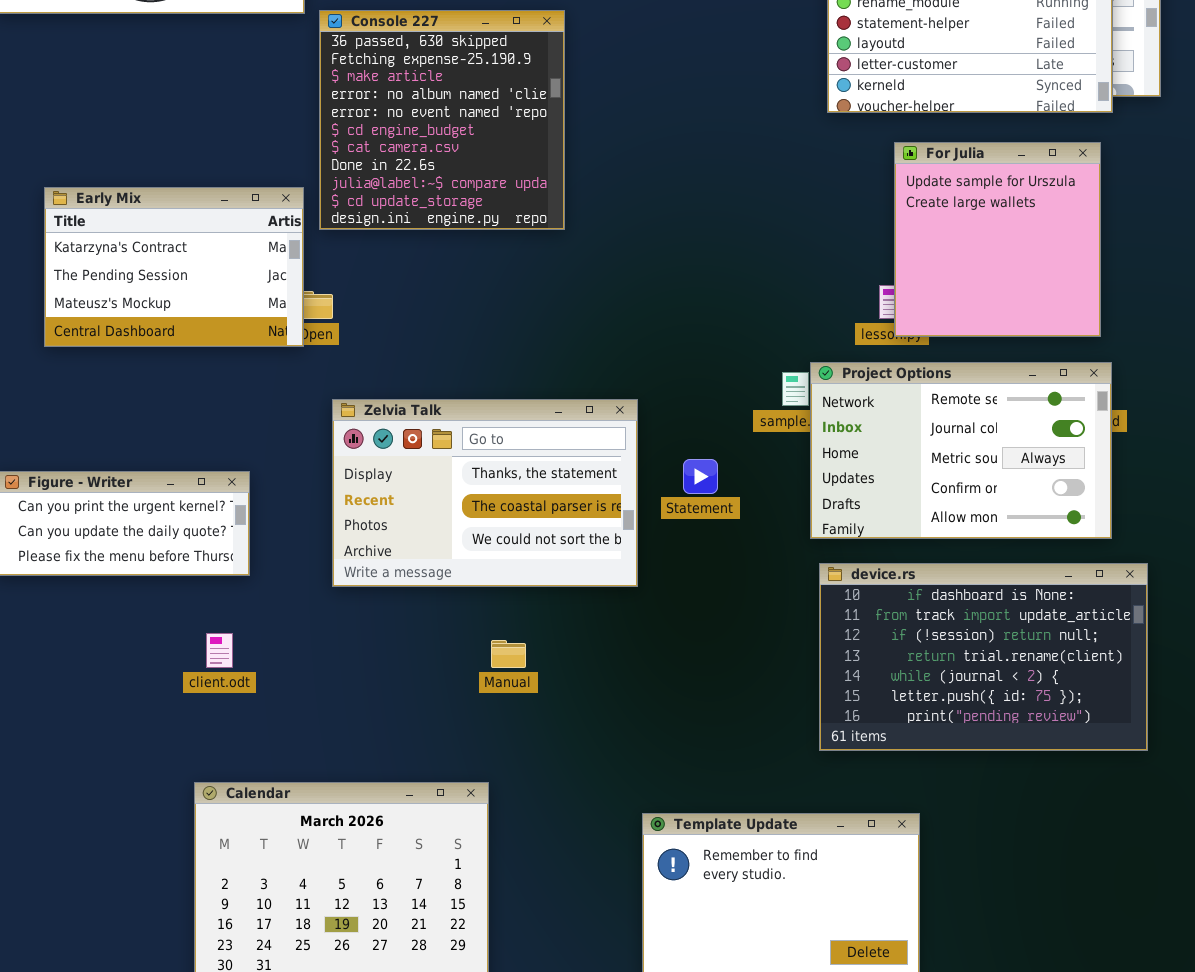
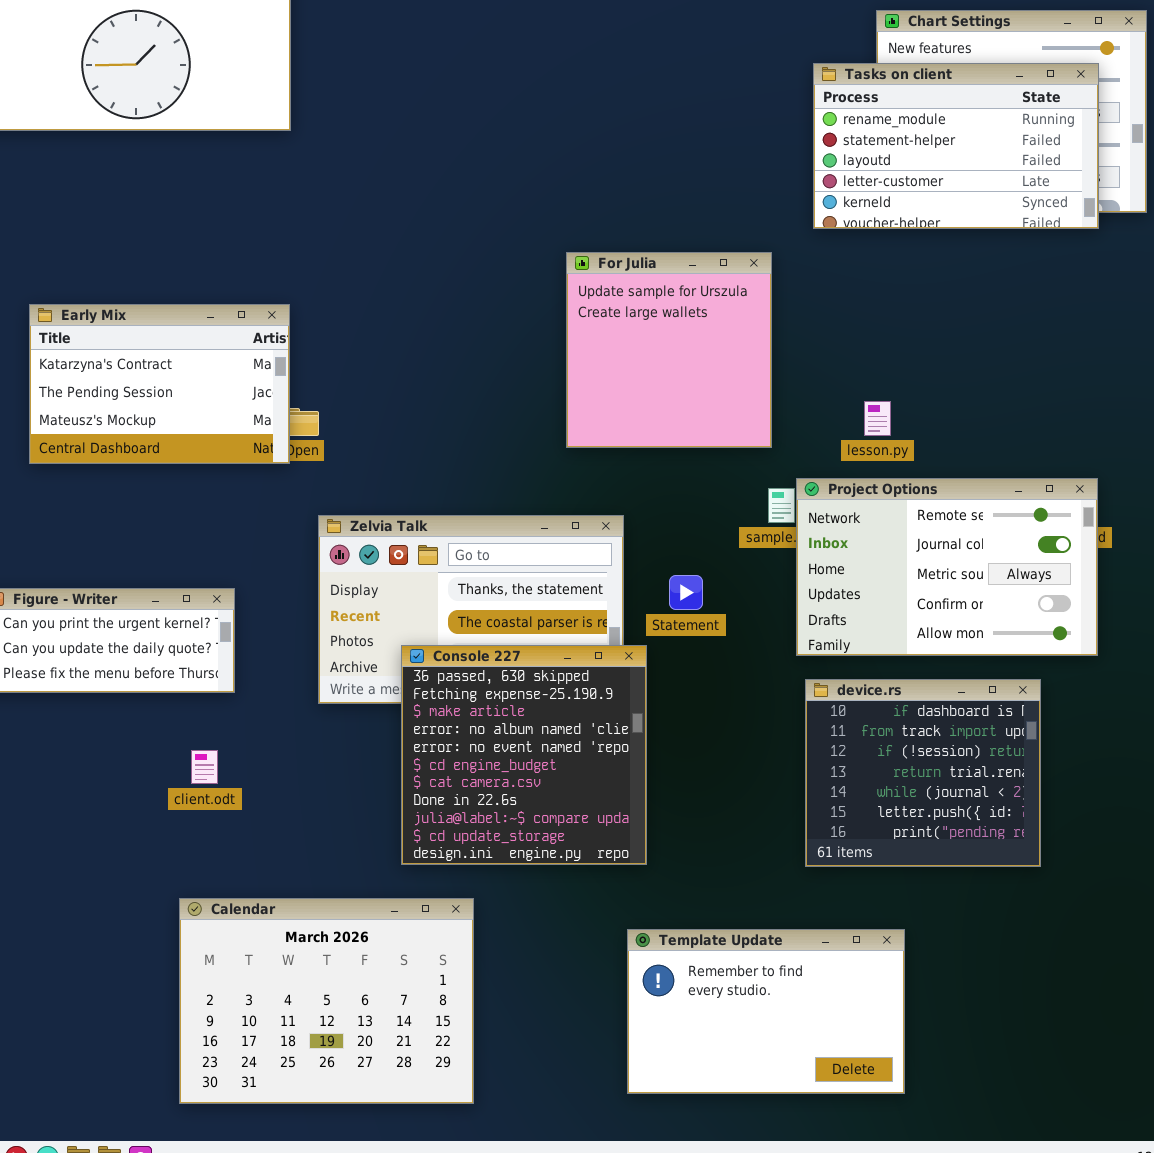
Console 227: [319,10,565,230] -> [401,645,647,865], moved
For Julia: [894,142,1101,337] -> [566,252,772,448], moved
device.rs: [819,563,1148,751] -> [805,679,1041,867], resized

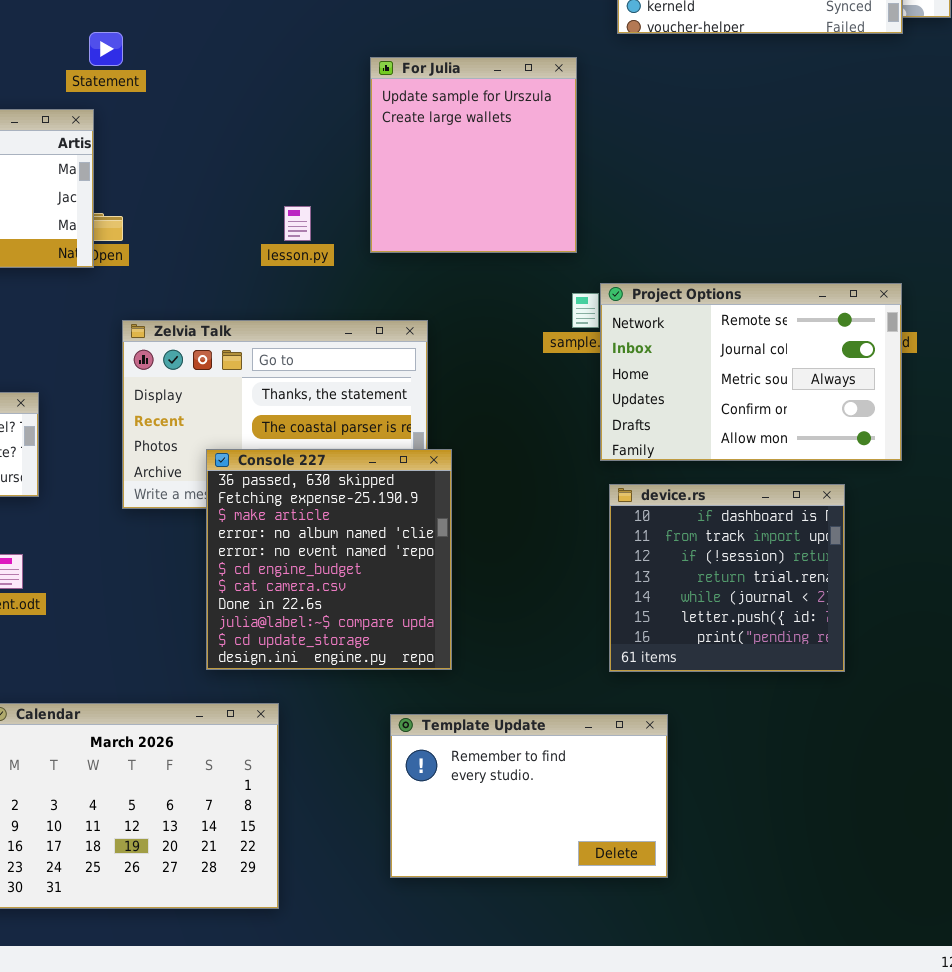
lesson.py: [864,401,891,436] -> [284,206,311,241], moved
Statement: [669,575,703,610] -> [89,32,123,66], moved
Template Update: [627,929,905,1094] -> [390,714,668,878], moved

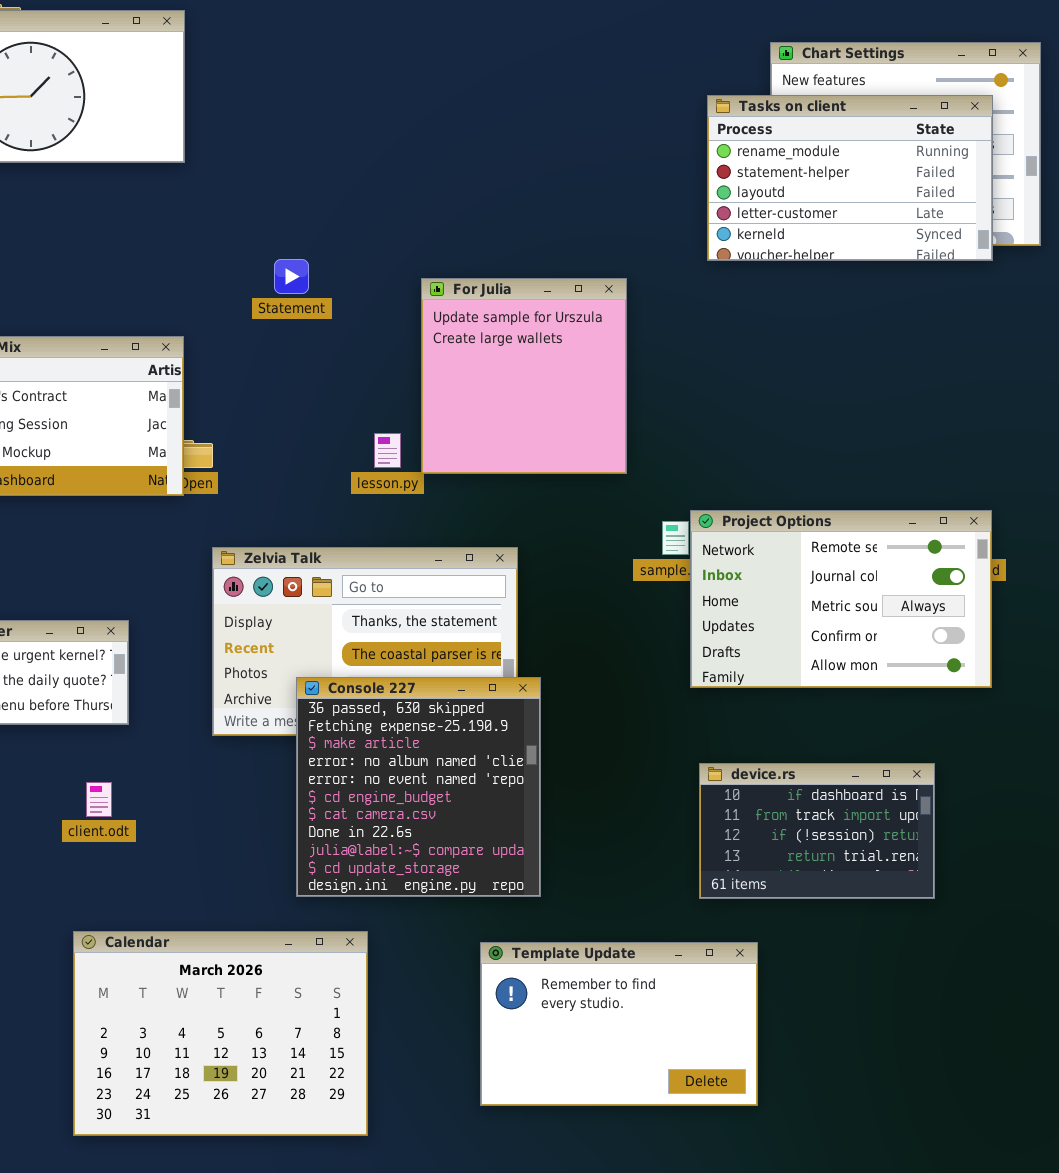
Statement: [89,32,123,66] -> [274,259,309,294], moved
For Julia: [370,57,577,253] -> [421,278,627,474], moved
device.rs: [609,484,845,672] -> [699,763,935,899], resized

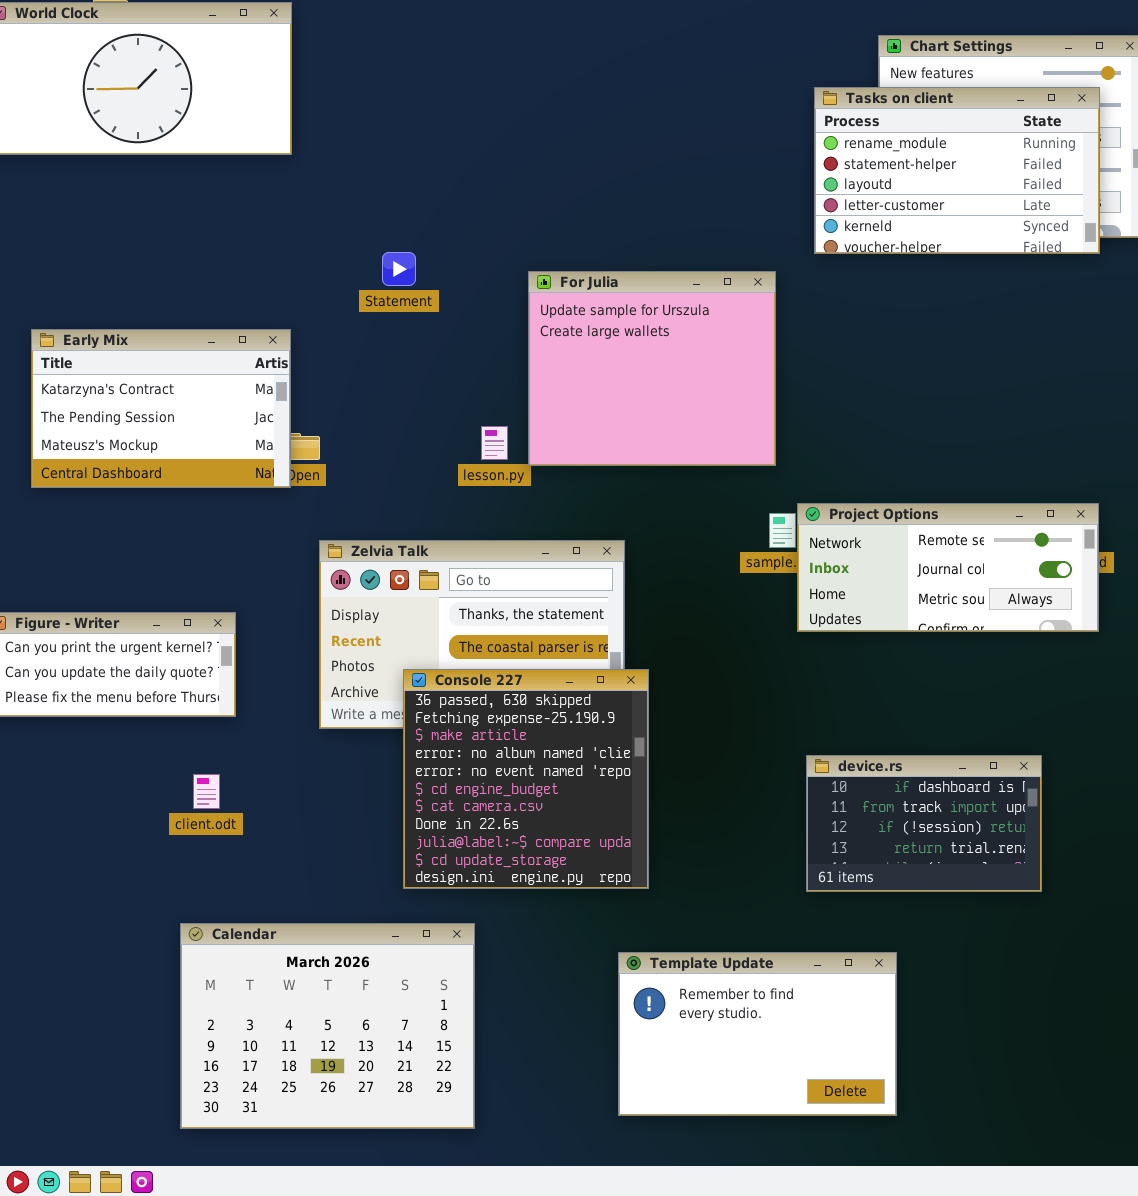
For Julia: [421,278,627,474] -> [528,271,776,466], resized
Project Options: [690,510,992,688] -> [797,503,1099,632], resized
Template Update: [480,942,758,1106] -> [618,952,897,1116], moved

